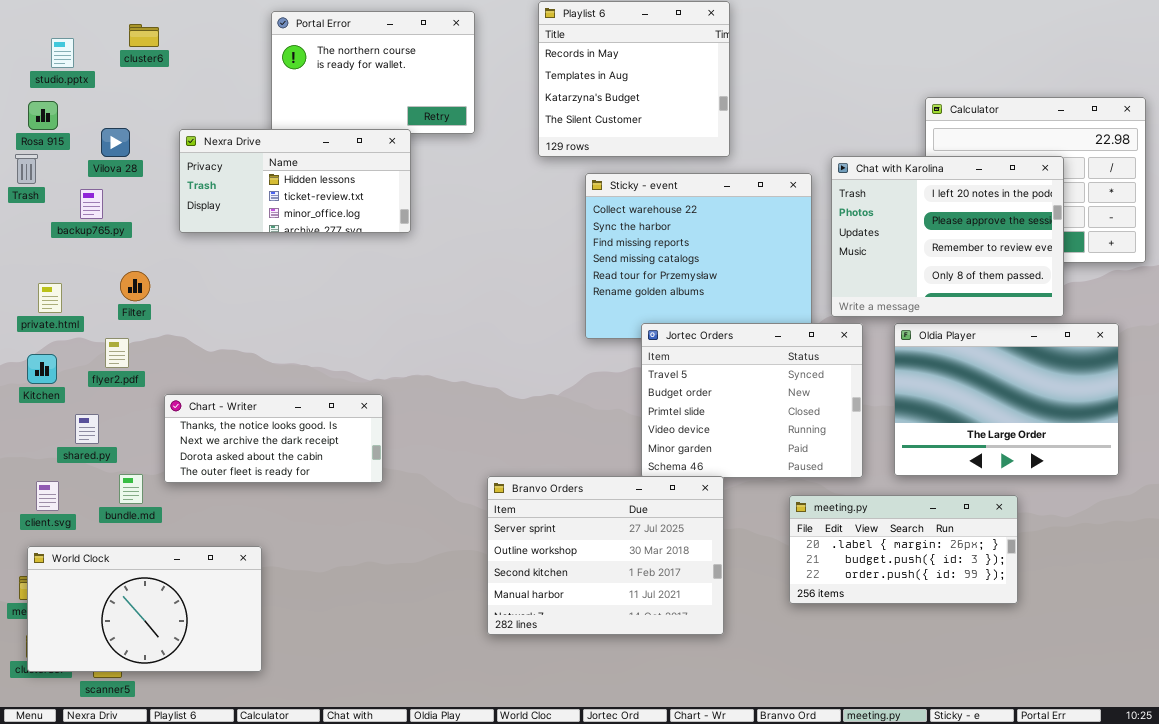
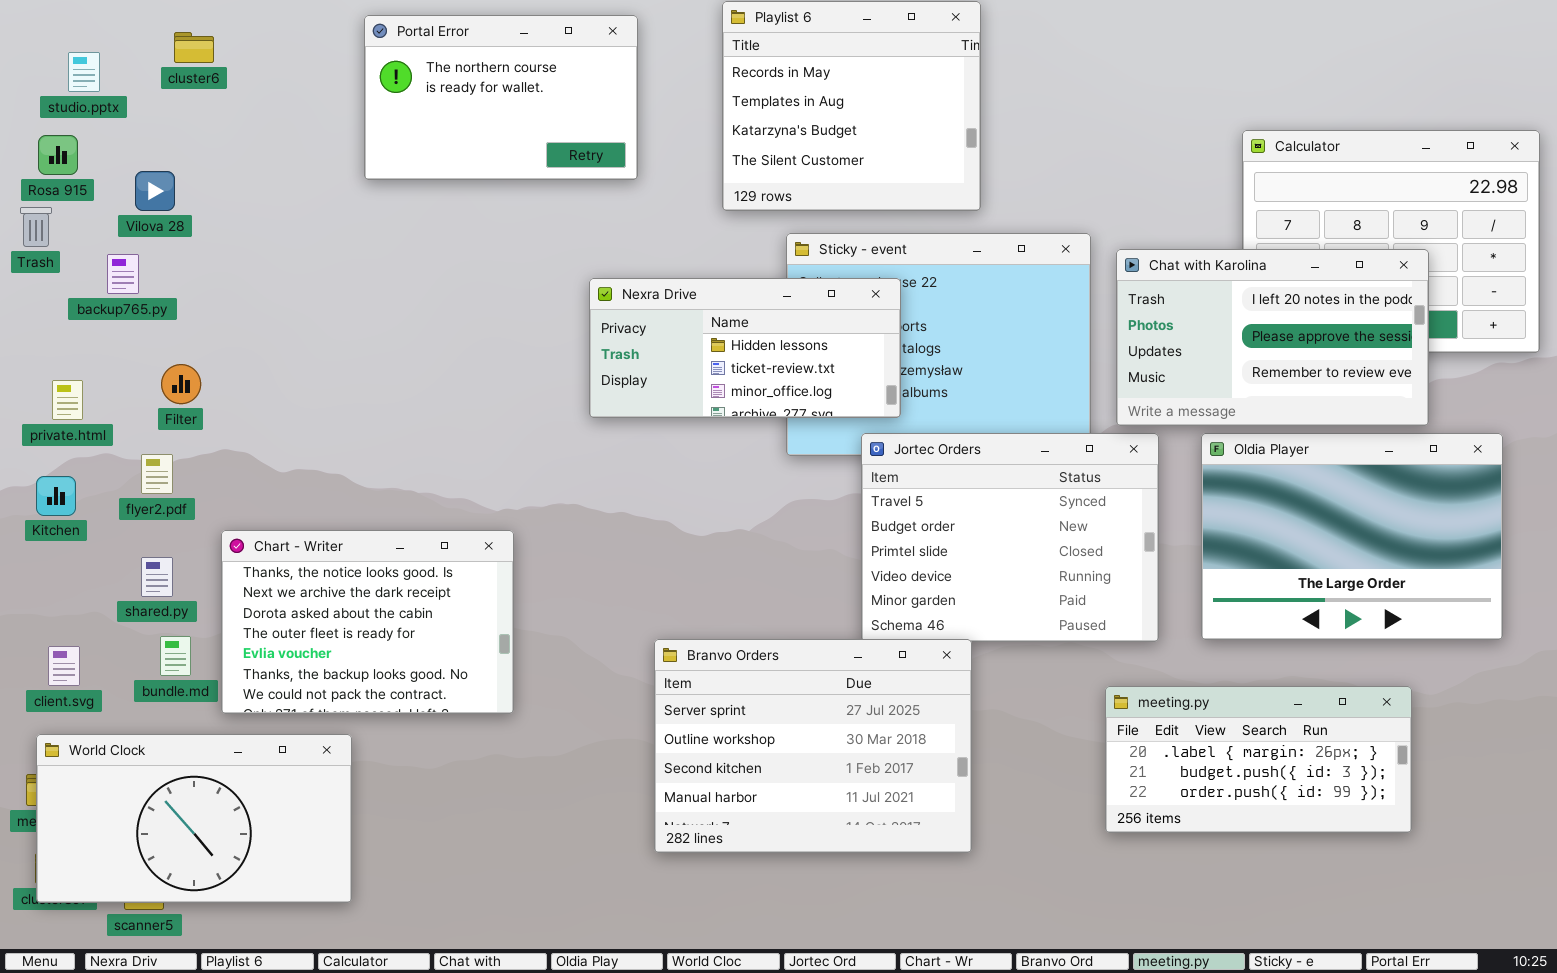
Nexra Drive: [179,129,411,233] -> [589,278,901,418], moved
Chat with Karolina: [831,156,1064,317] -> [1116,249,1429,426], resized
Chart - Writer: [164,394,383,483] -> [221,530,514,714], resized
shared.py: [75,414,99,444] -> [141,557,173,597], moved
meeting.py: [789,495,1018,604] -> [1105,686,1412,833], moved

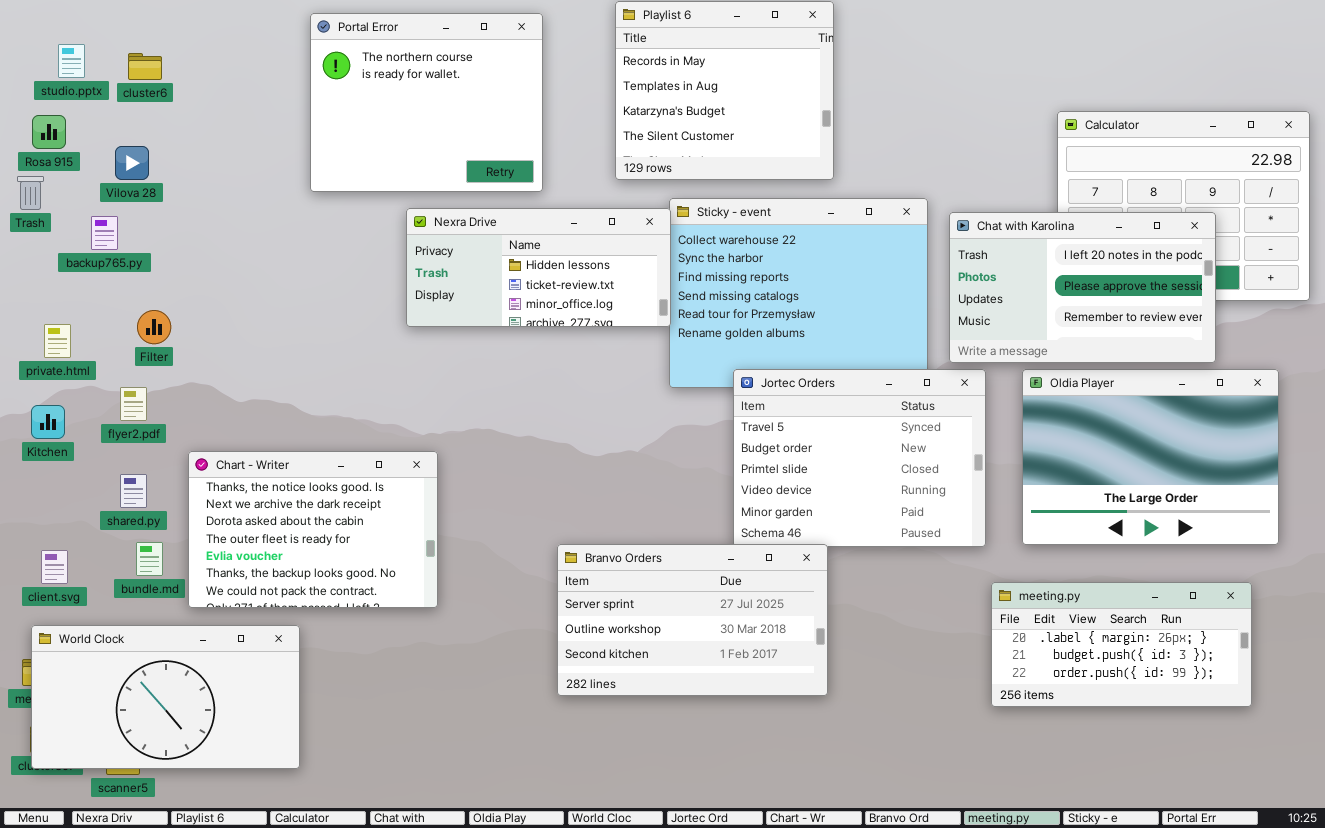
Portal Error: [364,15,638,180] -> [310,13,543,192], resized
cluster6: [174,32,214,63] -> [128,53,162,80], moved
Nexra Drive: [589,278,901,418] -> [406,208,671,327], moved
Branvo Orders: [654,639,972,853] -> [557,544,828,696], resized
meeting.py: [1105,686,1412,833] -> [991,582,1252,707], moved

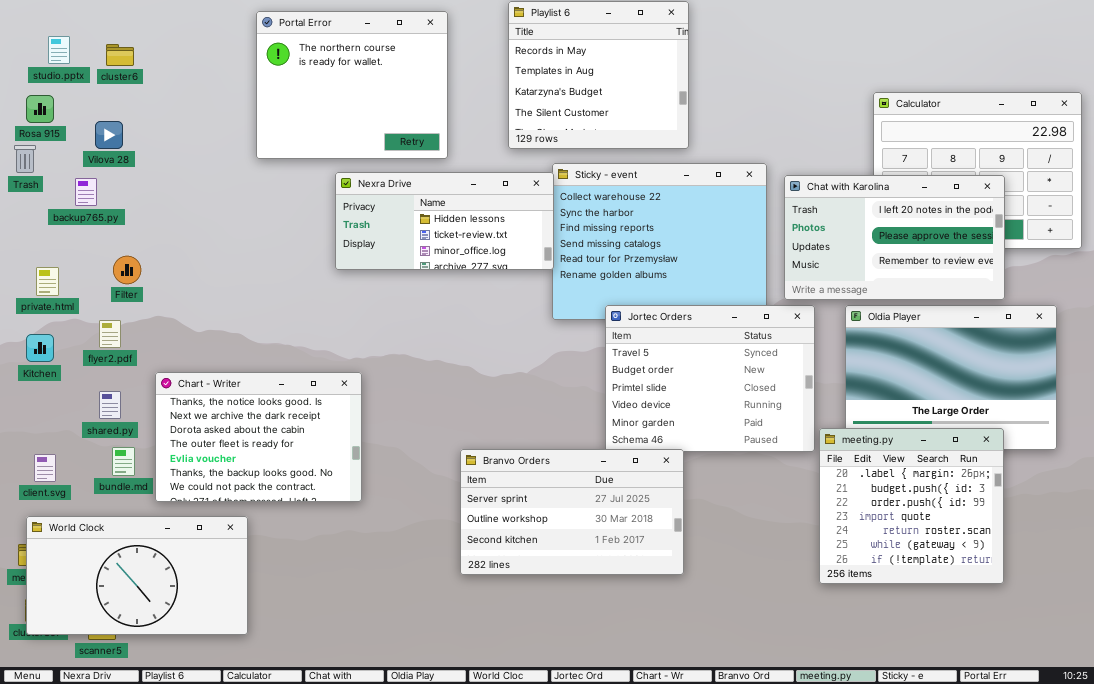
meeting.py: [991,582,1252,707] -> [819,428,1004,584], resized

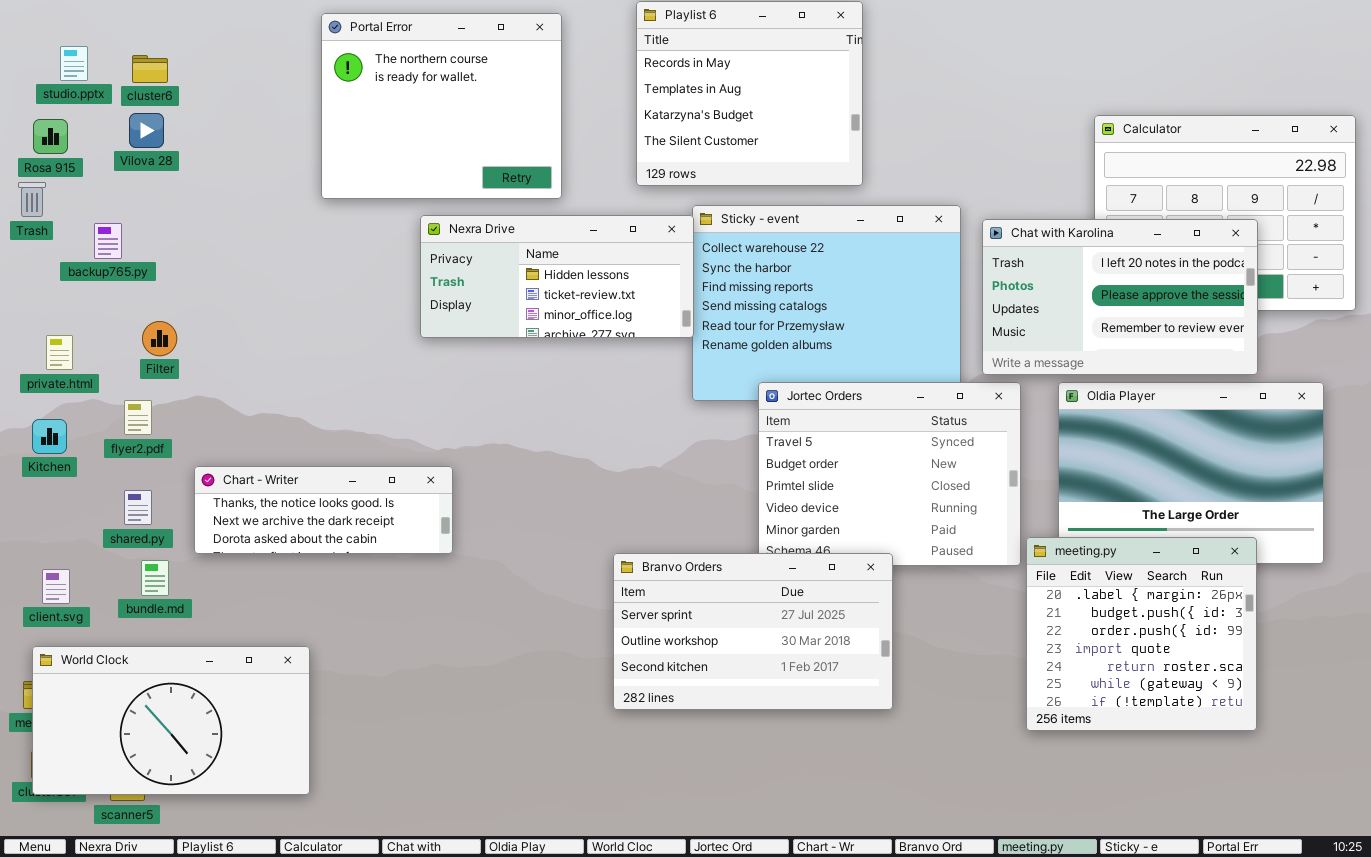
Vilova 28: [95,121,123,149] -> [129,113,164,148], moved
Chart - Writer: [155,372,362,502] -> [194,466,453,554], resized
Branvo Orders: [460,449,684,575] -> [613,553,893,710], moved

